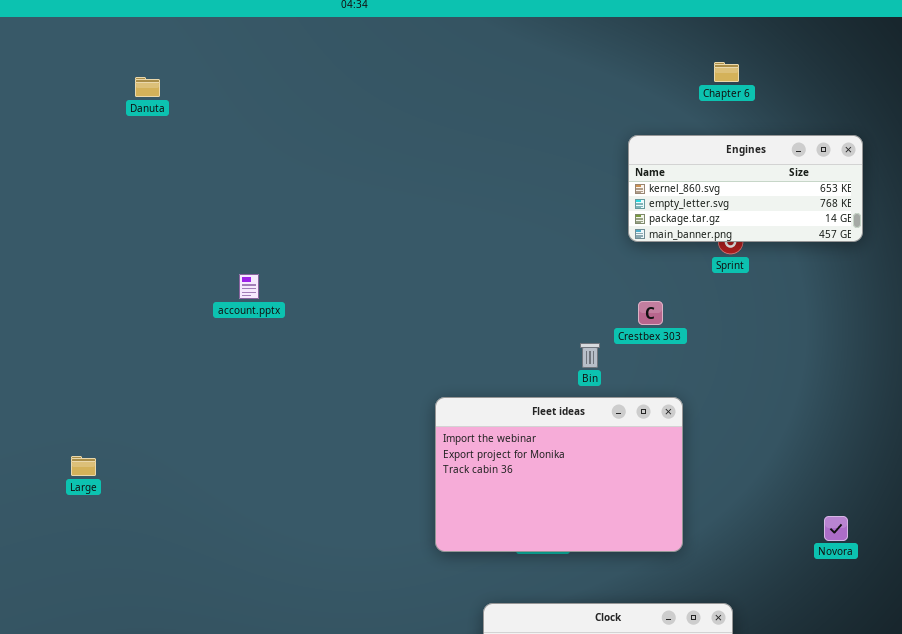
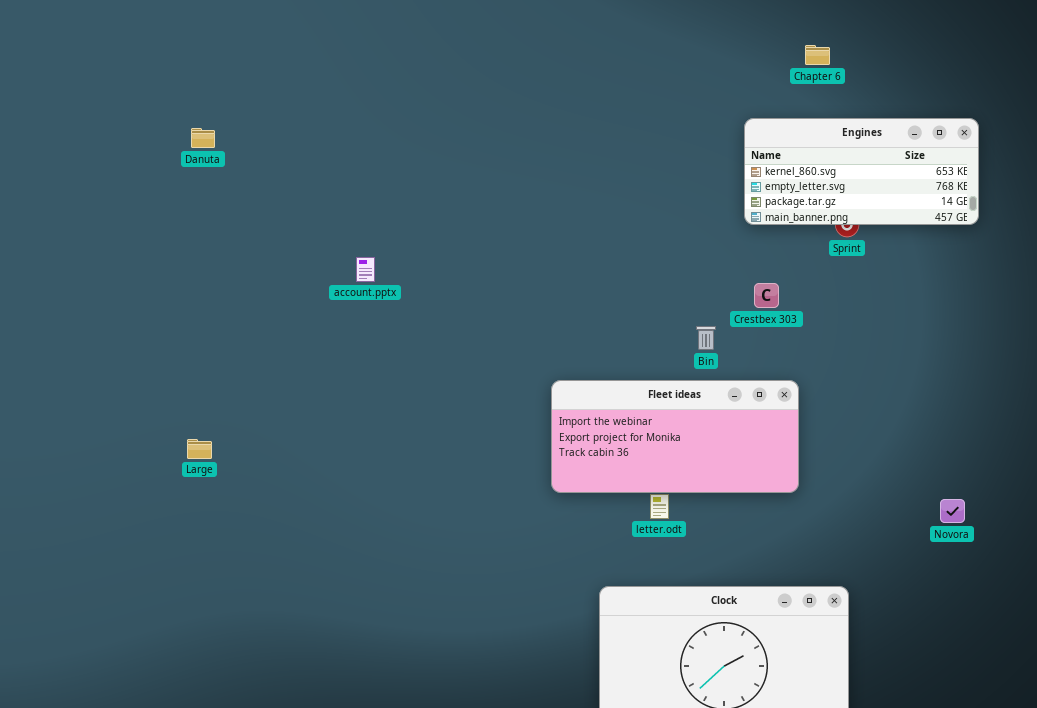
Chapter 6: [714,62,739,82] -> [805,45,830,65], moved
Danuta: [135,77,160,97] -> [191,128,215,148], moved
Fleet ideas: [435,397,683,552] -> [551,380,799,493], resized

